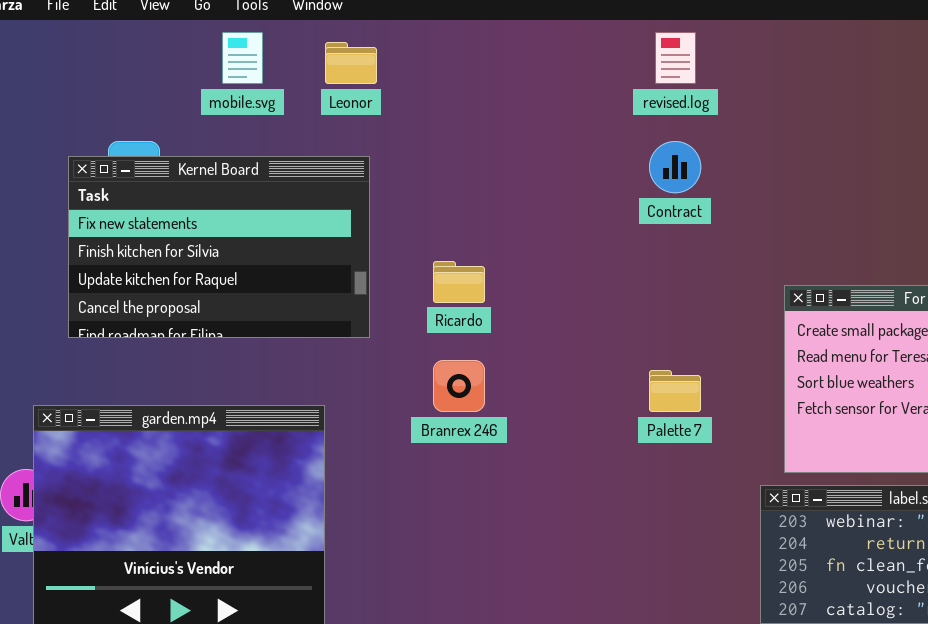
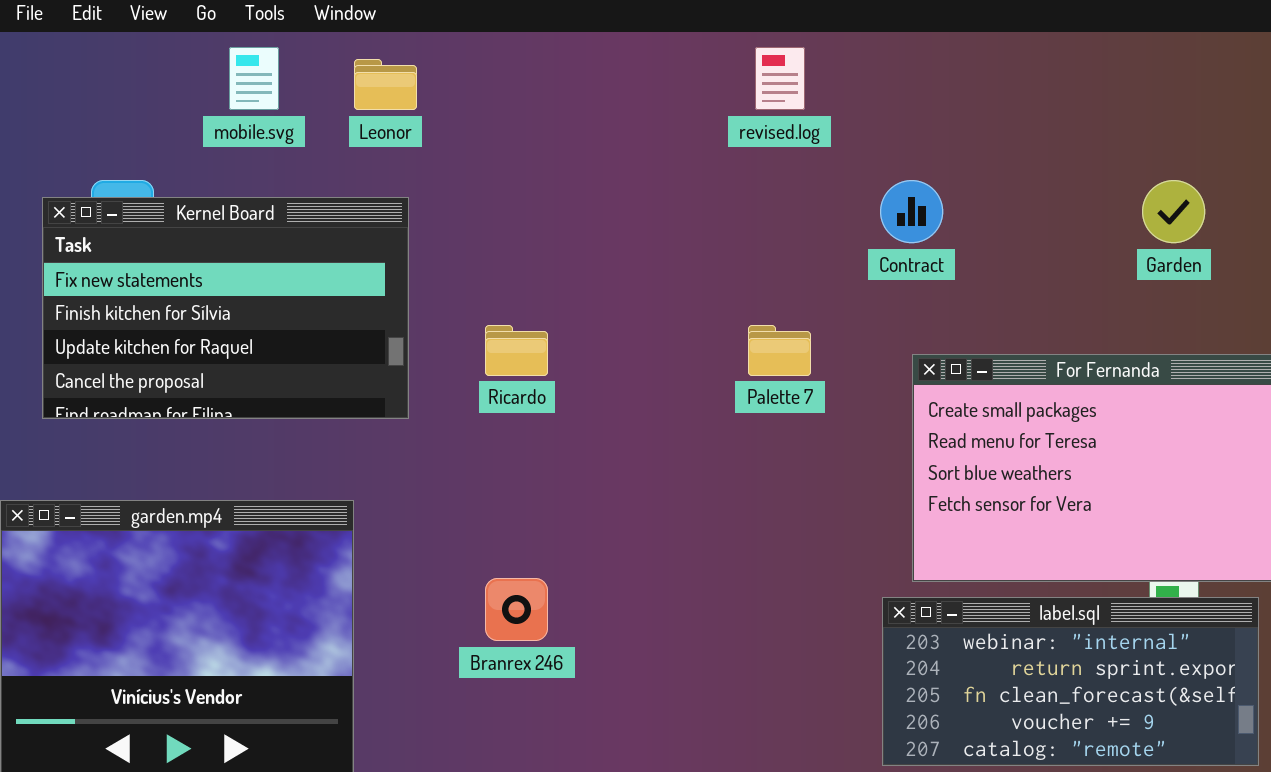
Contract: [649,141,701,193] -> [880,180,943,243], moved
Branrex 246: [433,360,485,412] -> [485,578,548,641], moved
Palette 7: [649,370,701,412] -> [748,325,811,376], moved

